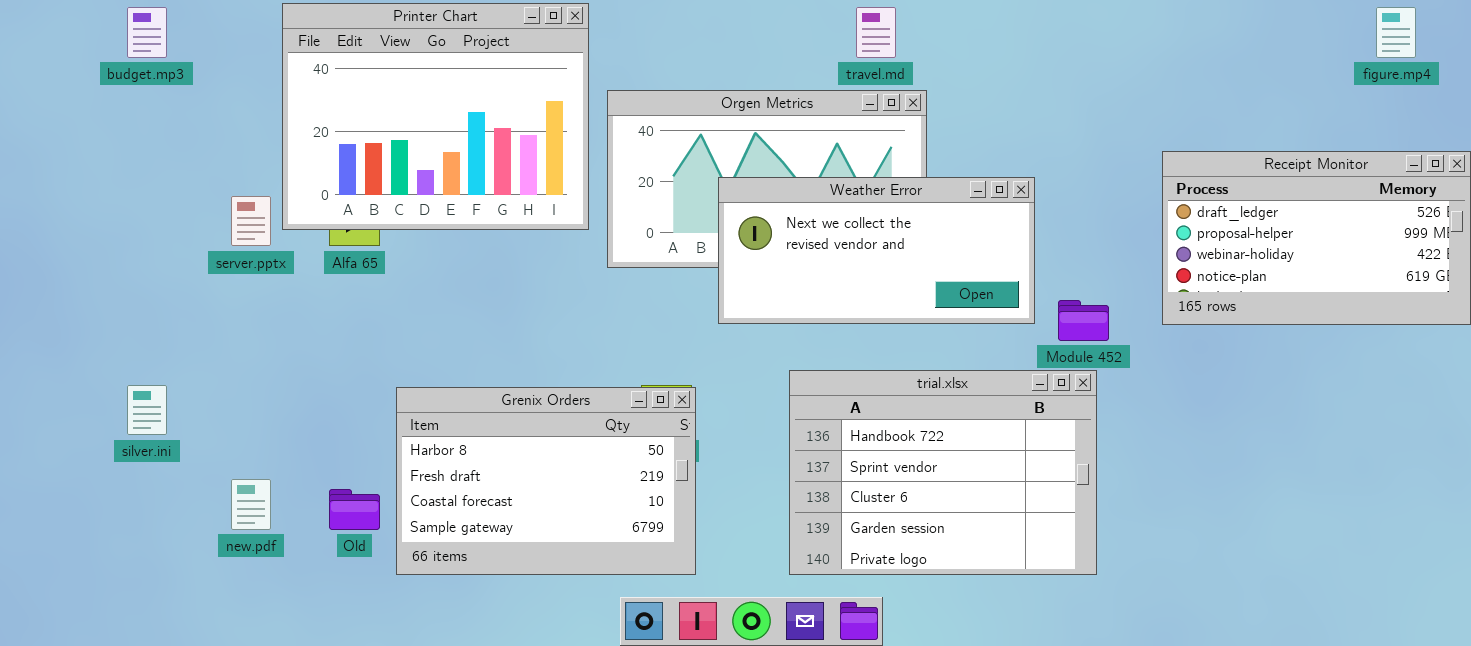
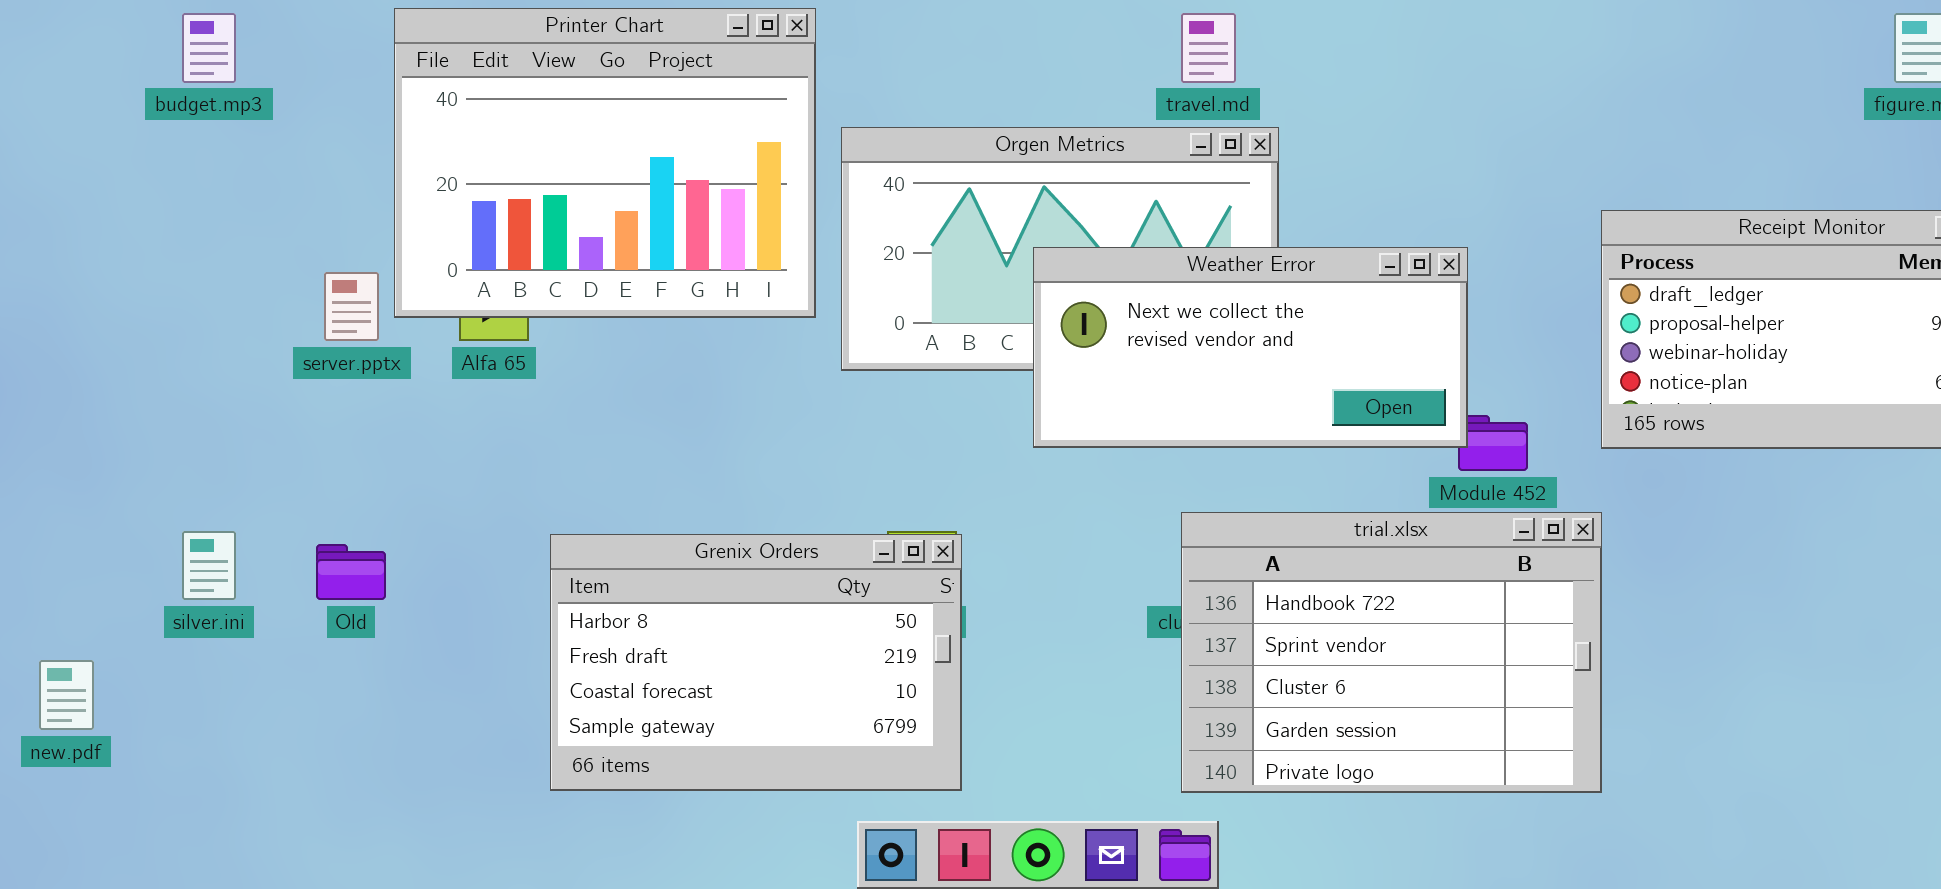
Weather Error: [718,177,1035,324] -> [1033,247,1468,448], moved
trial.xlsx: [789,370,1097,575] -> [1181,512,1602,793], moved
new.pdf: [231,479,271,530] -> [39,660,94,730], moved
Old: [329,489,380,530] -> [316,544,386,600], moved

